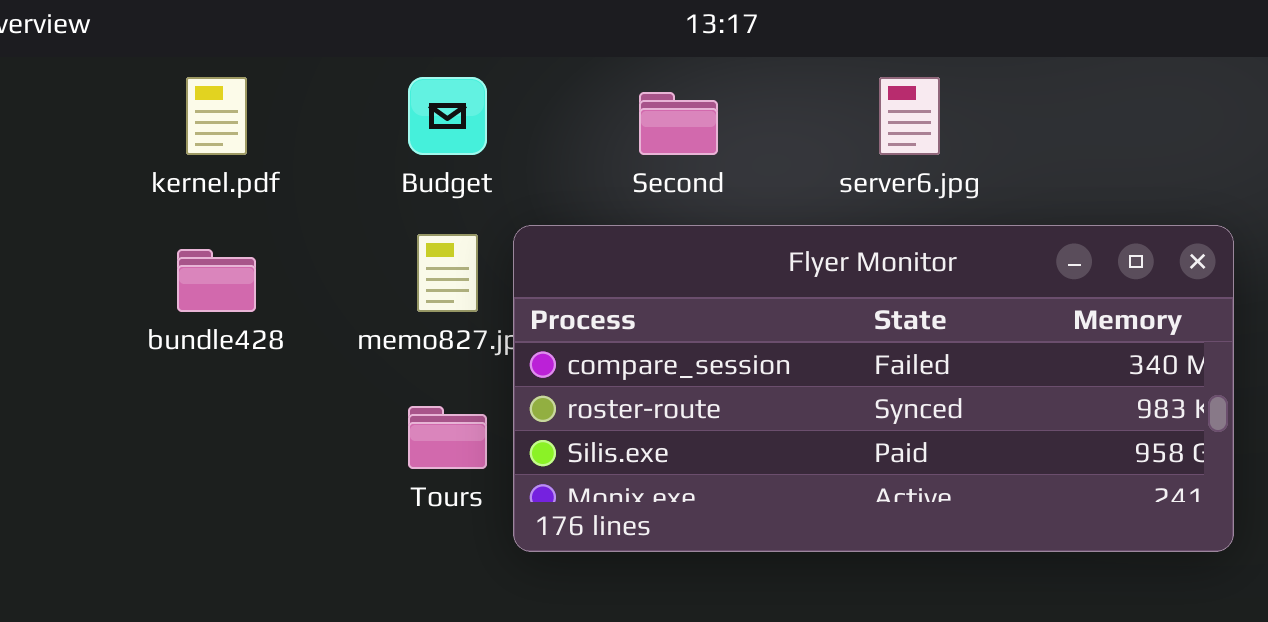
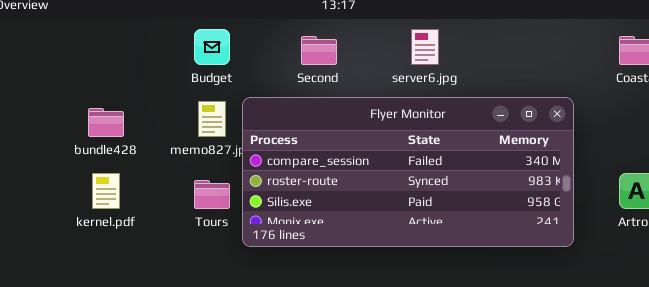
kernel.pdf: [186,77,247,155] -> [92,173,120,209], moved

